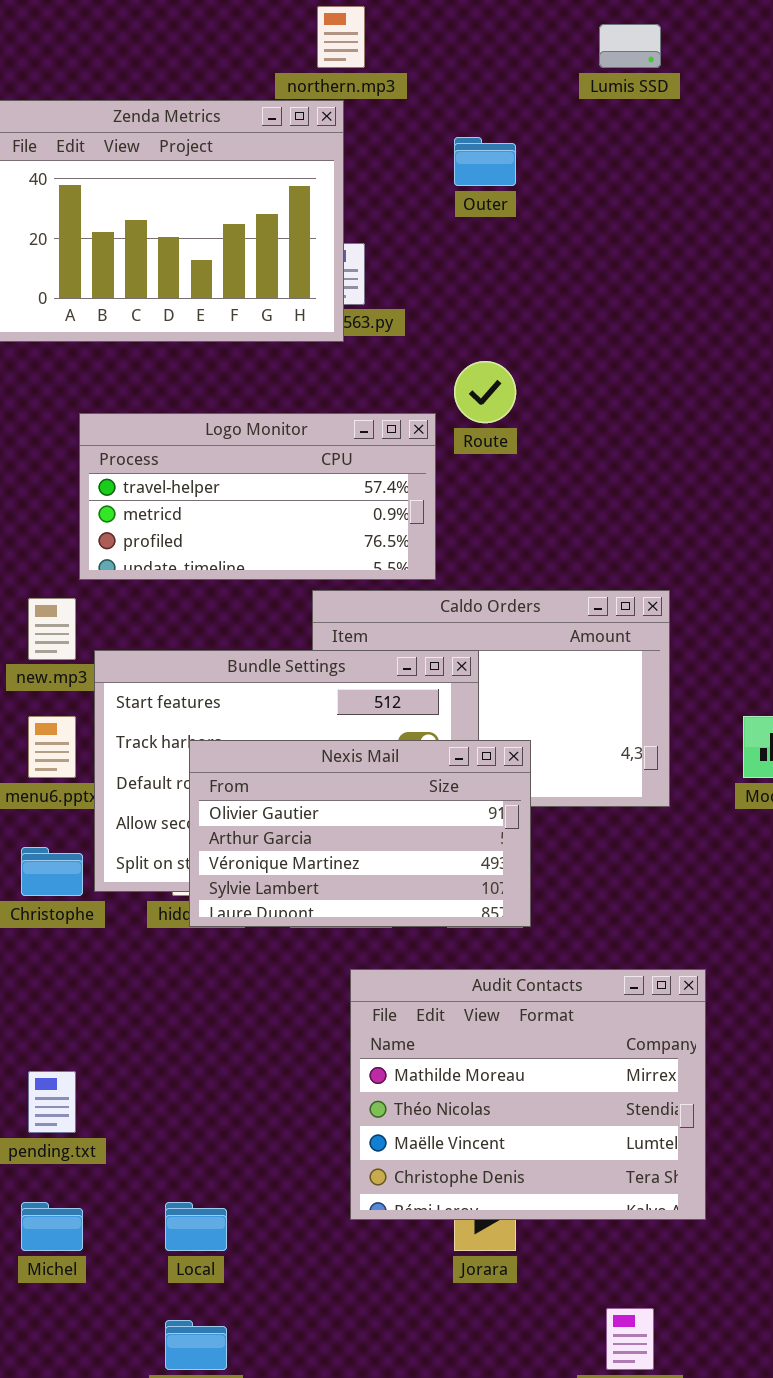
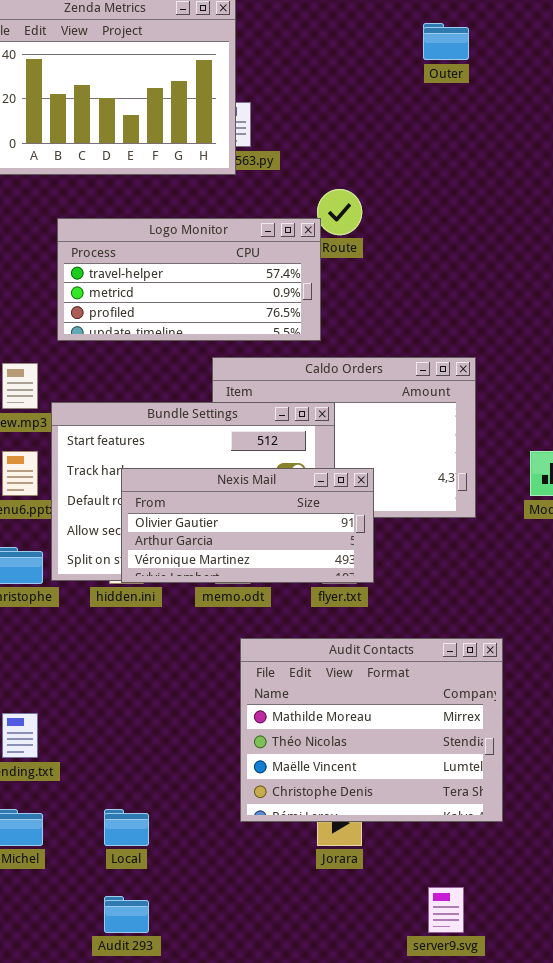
Outer: [454,137,516,186] -> [423,23,469,60], moved
Logo Monitor: [79,413,436,580] -> [57,218,321,341], moved
Nexis Mail: [189,740,531,927] -> [121,468,374,583], resized

